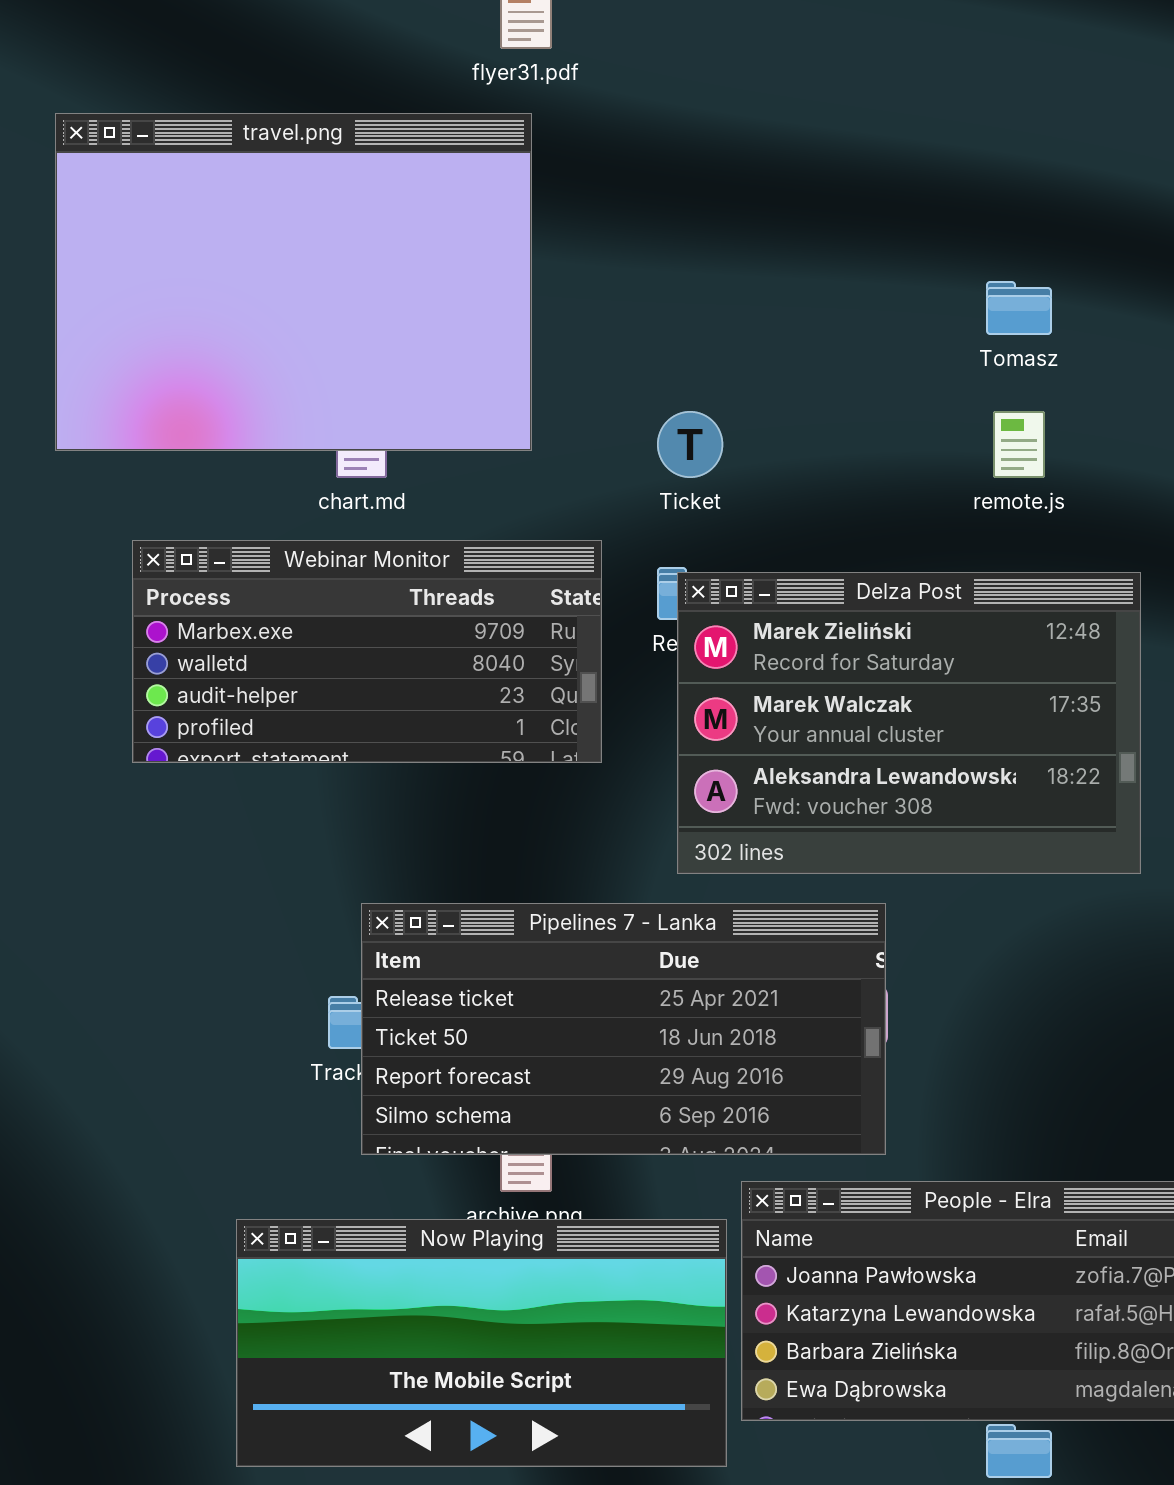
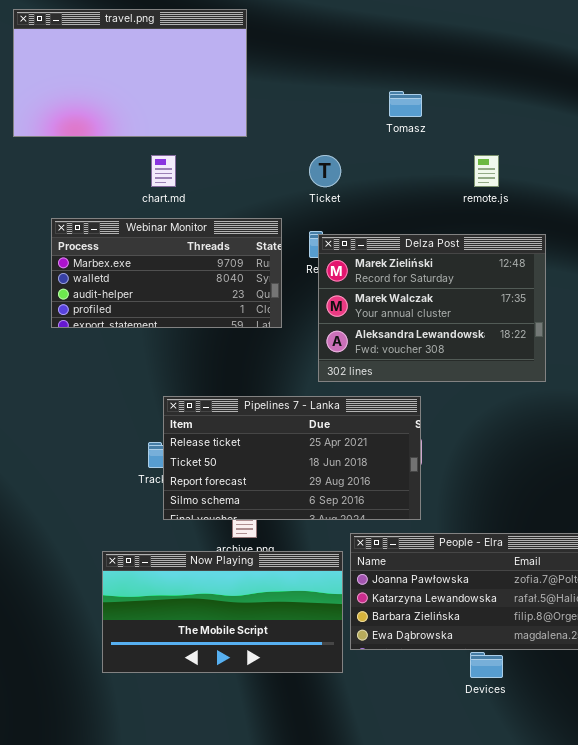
travel.png: [55,113,532,451] -> [13,9,247,137], resized
Tomasz: [986,281,1052,335] -> [389,91,422,117], moved

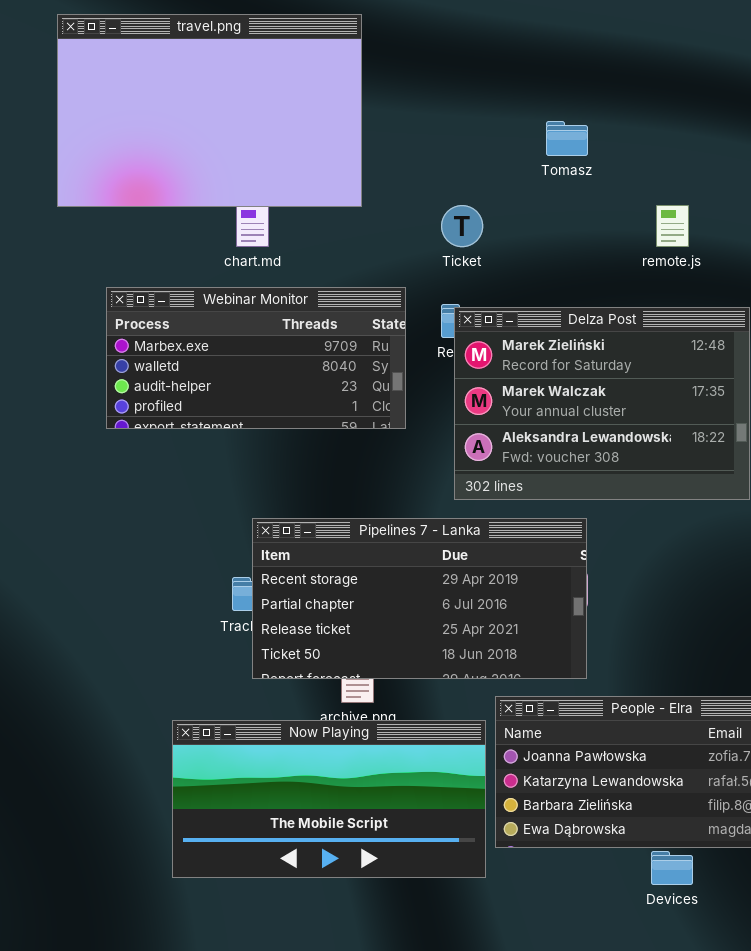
travel.png: [13,9,247,137] -> [57,14,362,207], resized
Pipelines 7 - Lanka: [163,396,421,520] -> [252,518,587,679], scrolled up 2 rows

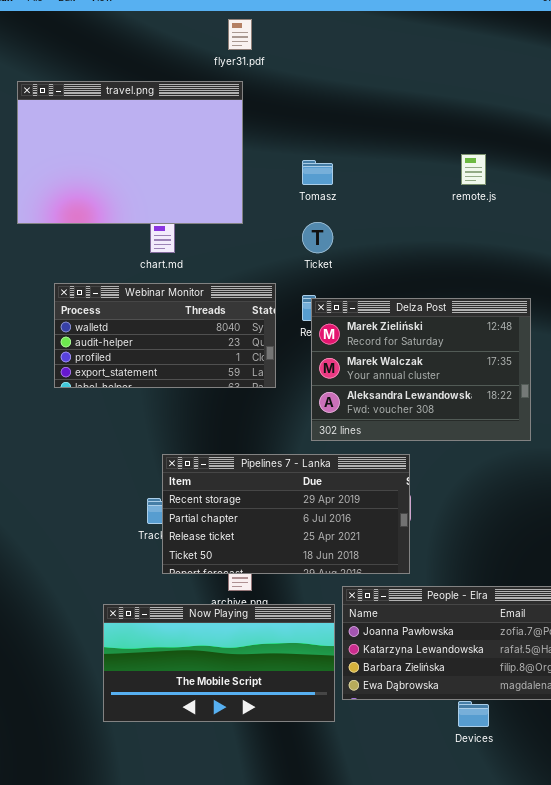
Tomasz: [546,121,588,156] -> [302,160,333,185], moved
remote.js: [656,205,689,247] -> [461,154,486,185], moved
Webinar Monitor: [106,287,406,429] -> [54,283,276,388], scrolled down 1 row

